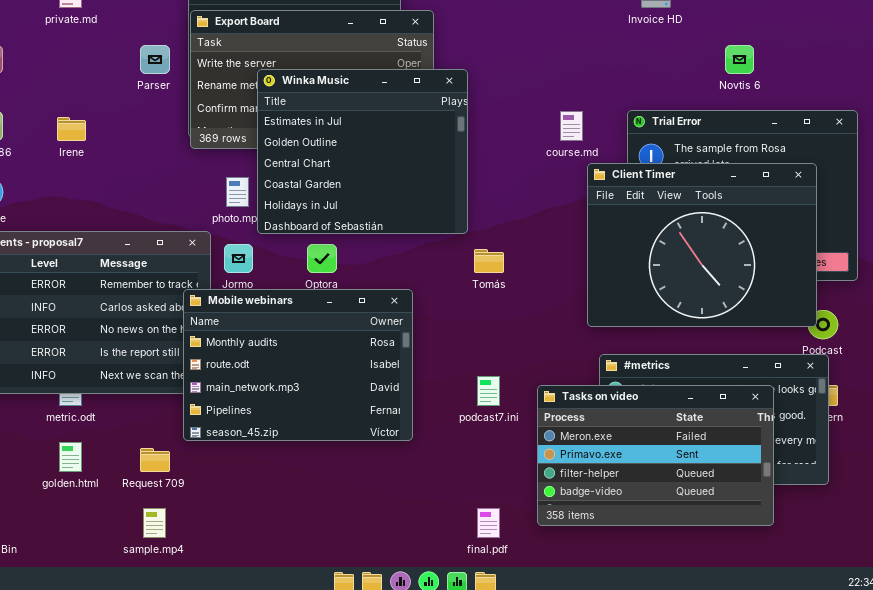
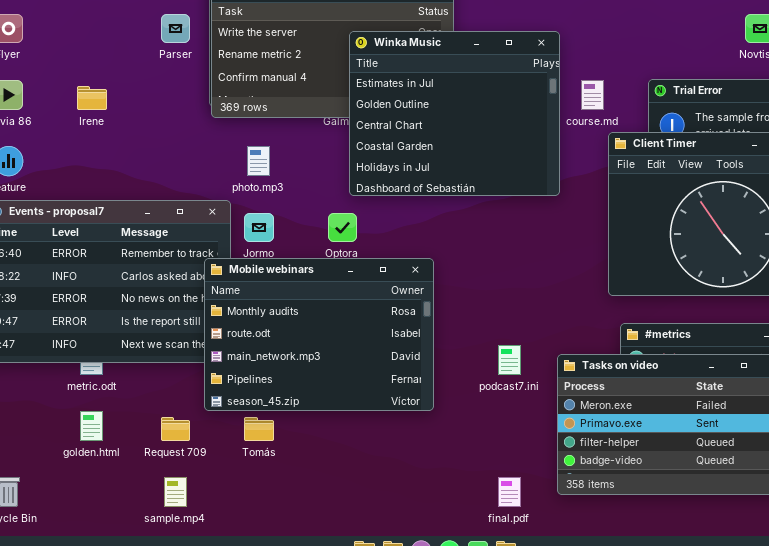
Winka Music: [257,69,468,234] -> [349,31,560,196], moved
Tomás: [474,249,504,273] -> [244,417,274,441], moved

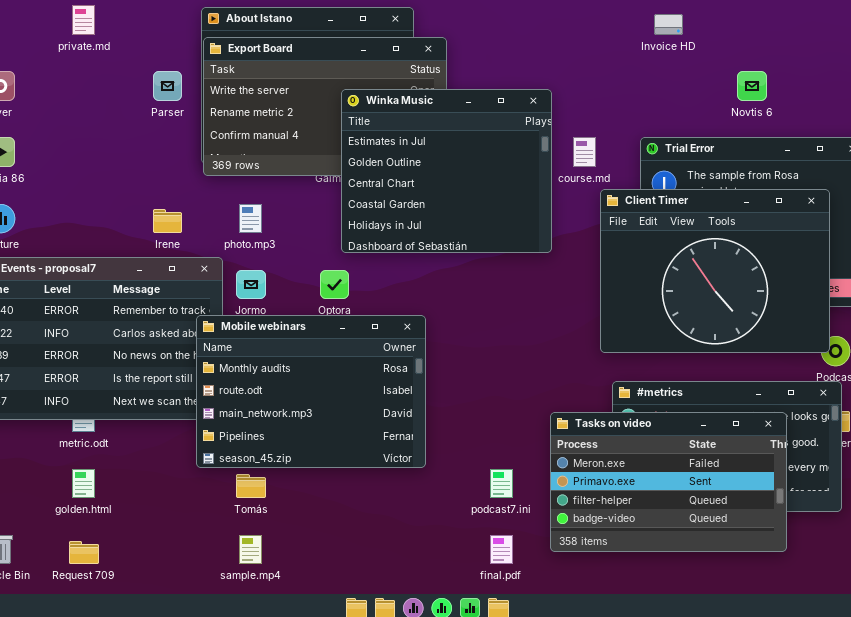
Irene: [77,86,107,110] -> [153,209,182,233], moved
podcast7.ini: [498,345,521,375] -> [490,469,513,498], moved
Request 709: [161,417,190,441] -> [69,541,99,564], moved
sample.mp4: [164,477,187,507] -> [239,535,262,564], moved

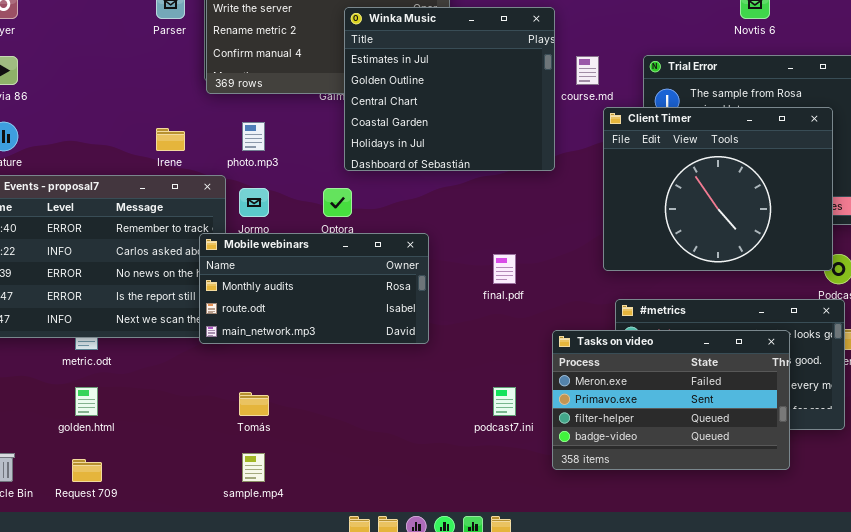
Mobile webinars: [196,315,426,468] -> [199,233,429,344], resized
final.pdf: [490,535,513,564] -> [493,254,516,284], moved

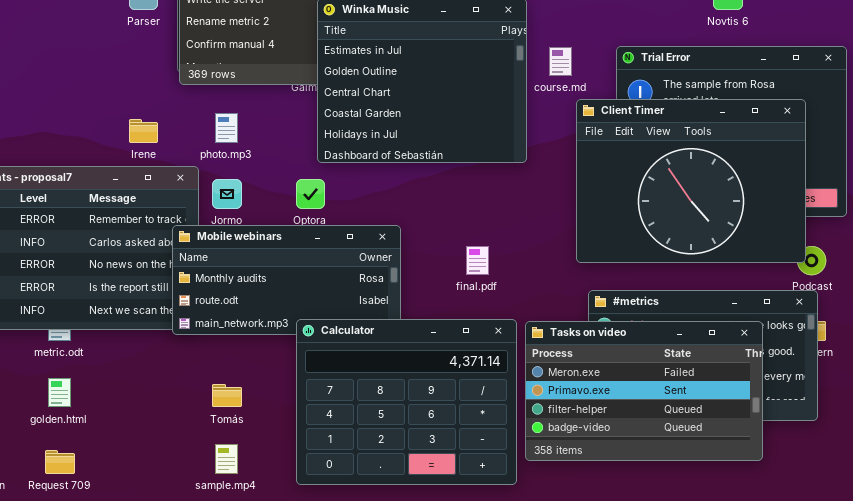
Calculator: none -> [296,319,517,485], opened

